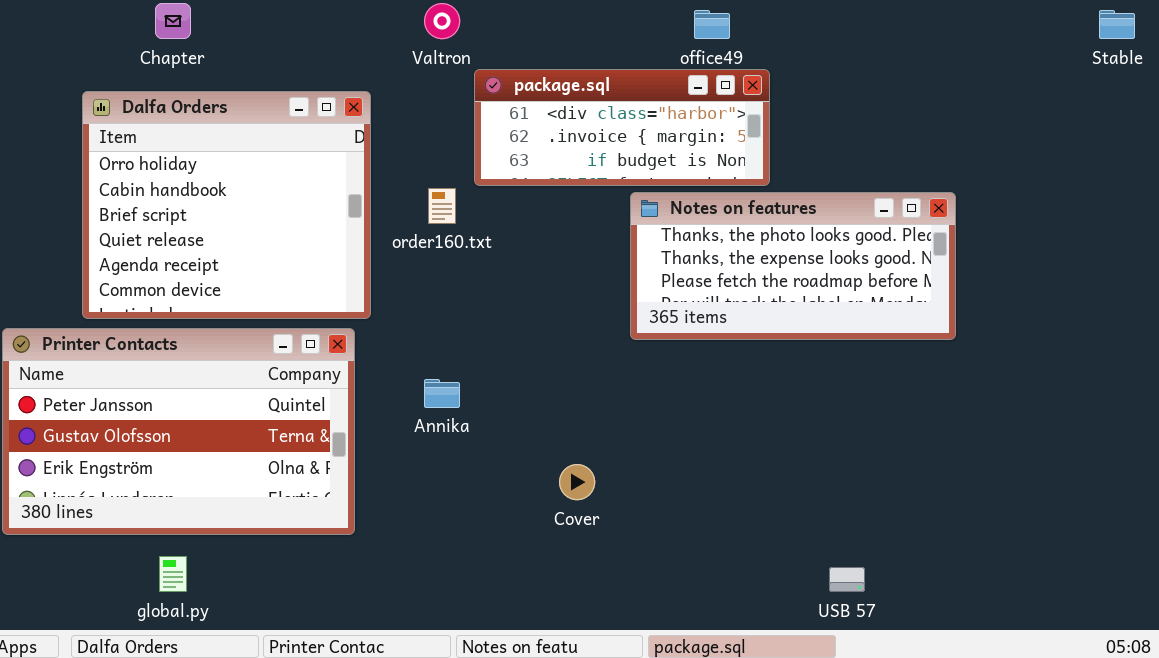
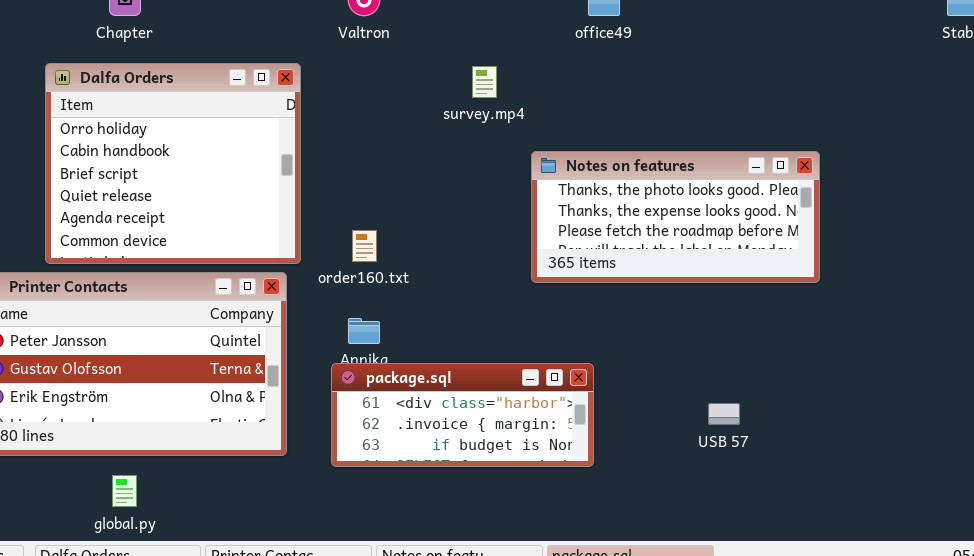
package.sql: [474,69,770,186] -> [331,363,594,467], moved
order160.txt: [428,188,456,224] -> [352,230,377,262], moved
USB 57: [829,567,865,592] -> [708,403,740,425], moved

